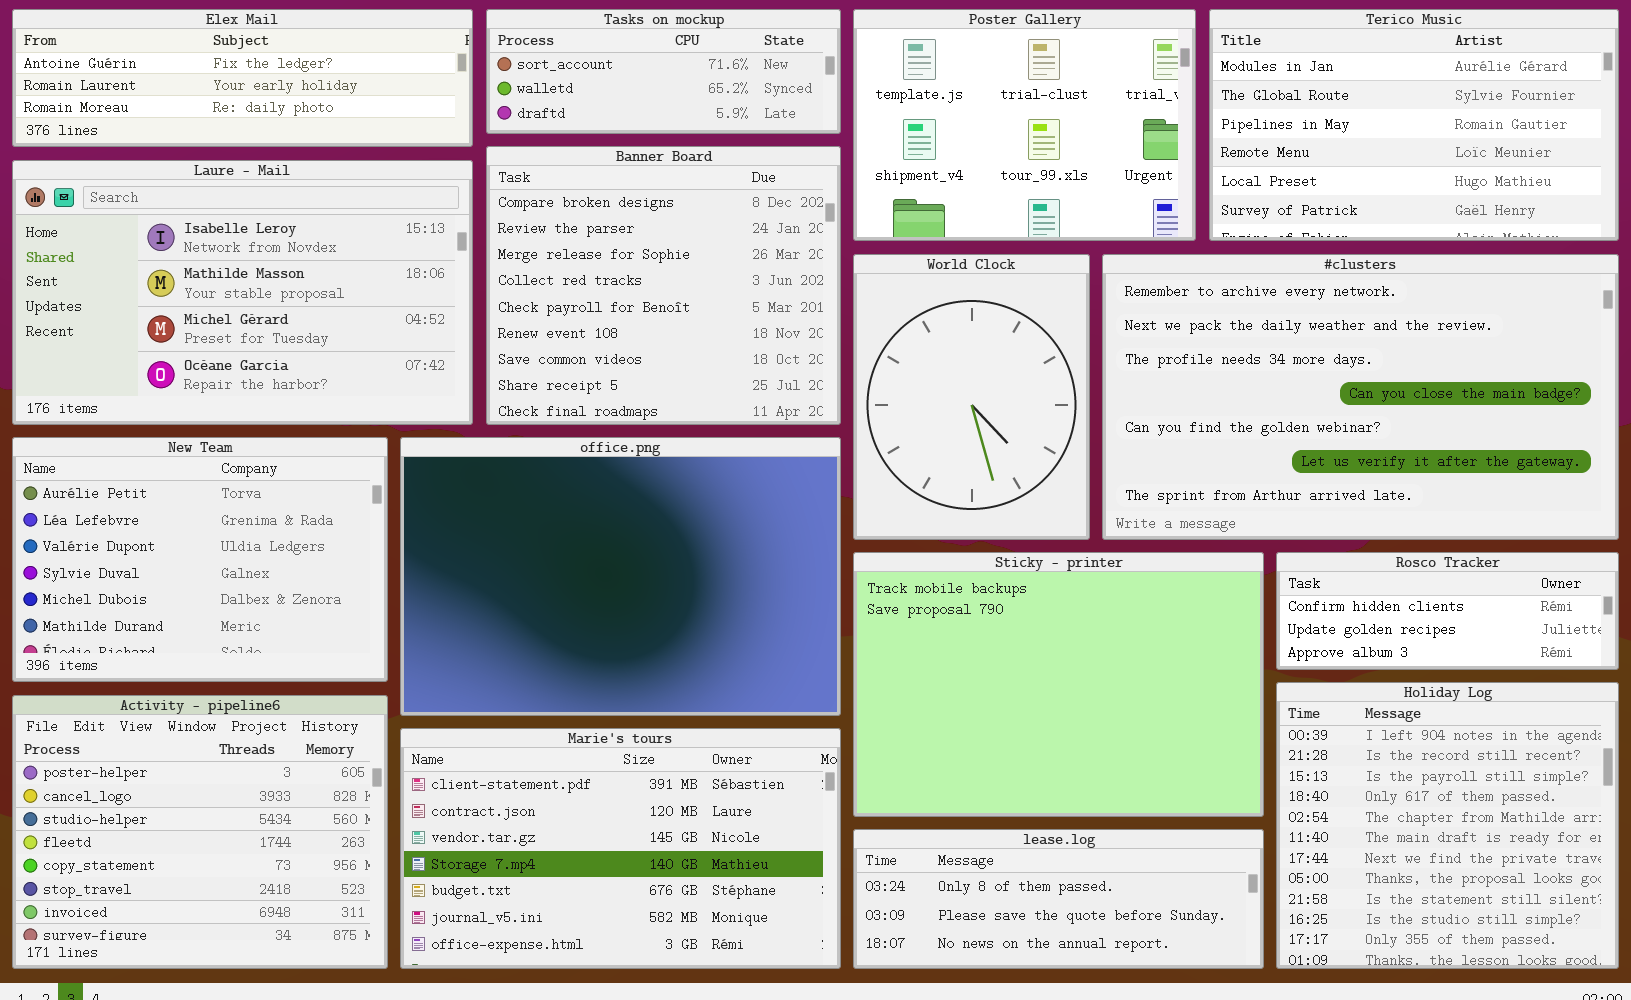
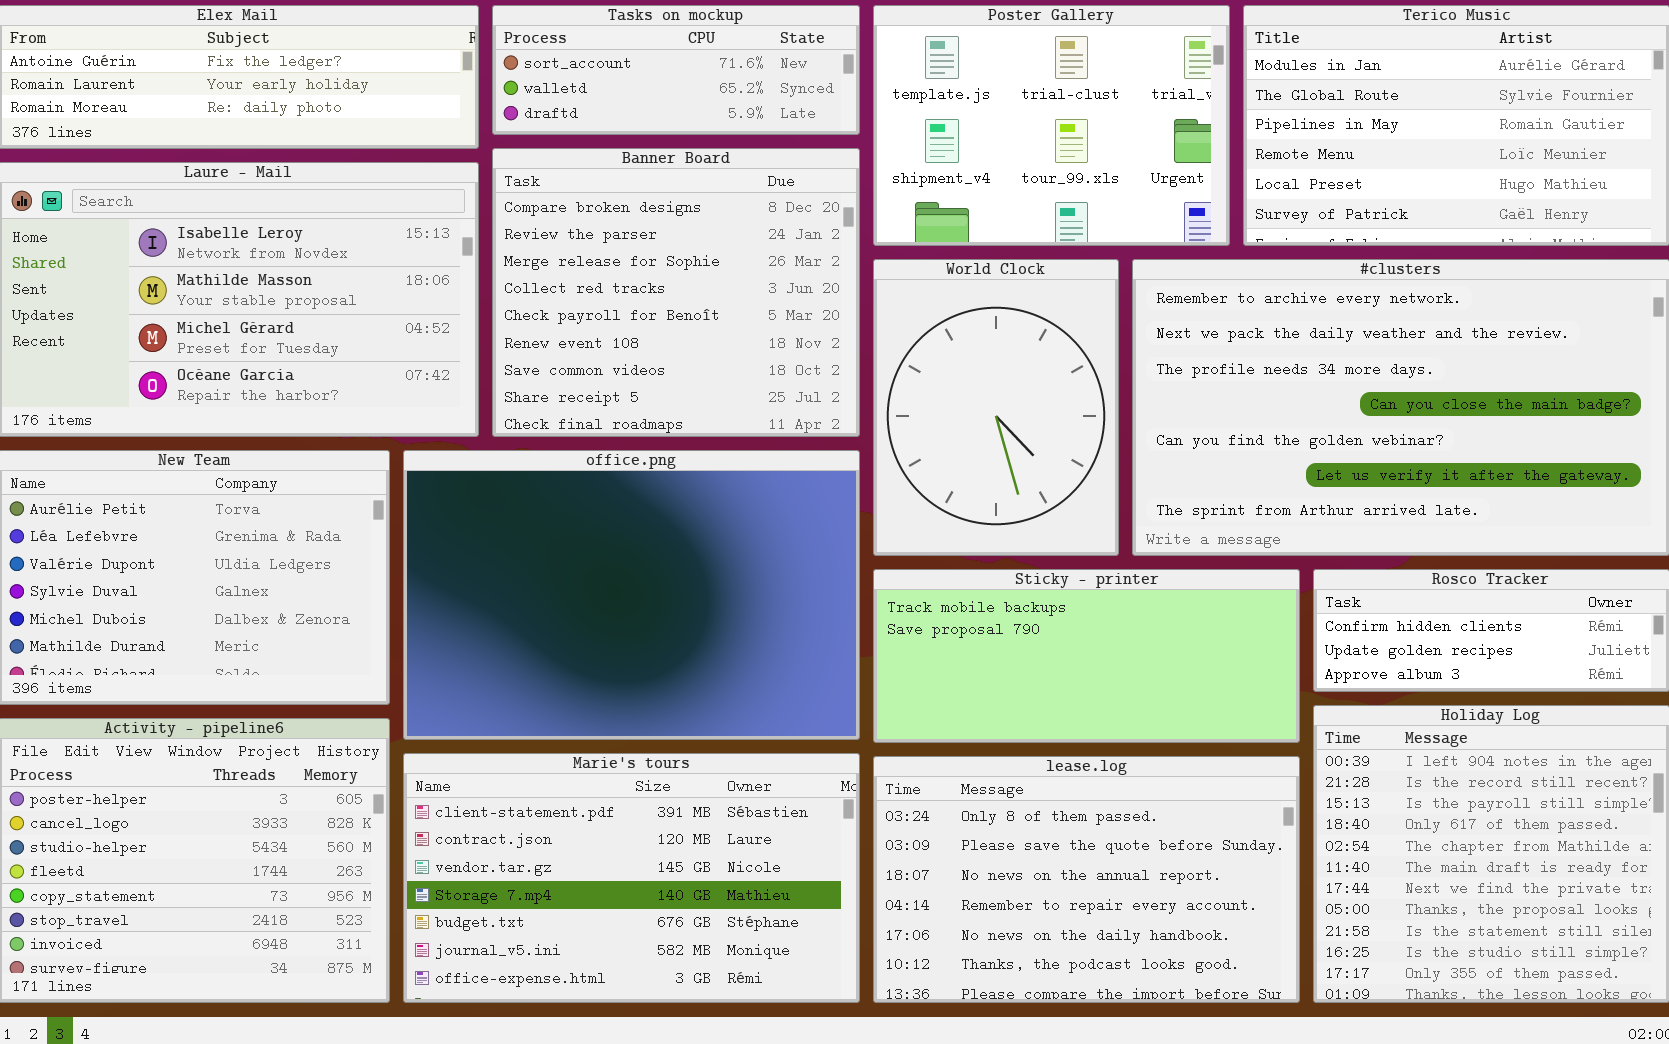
Sticky - printer: [853,552,1264,817] -> [873,569,1300,743], resized
lease.log: [853,829,1264,969] -> [873,756,1300,1003], resized

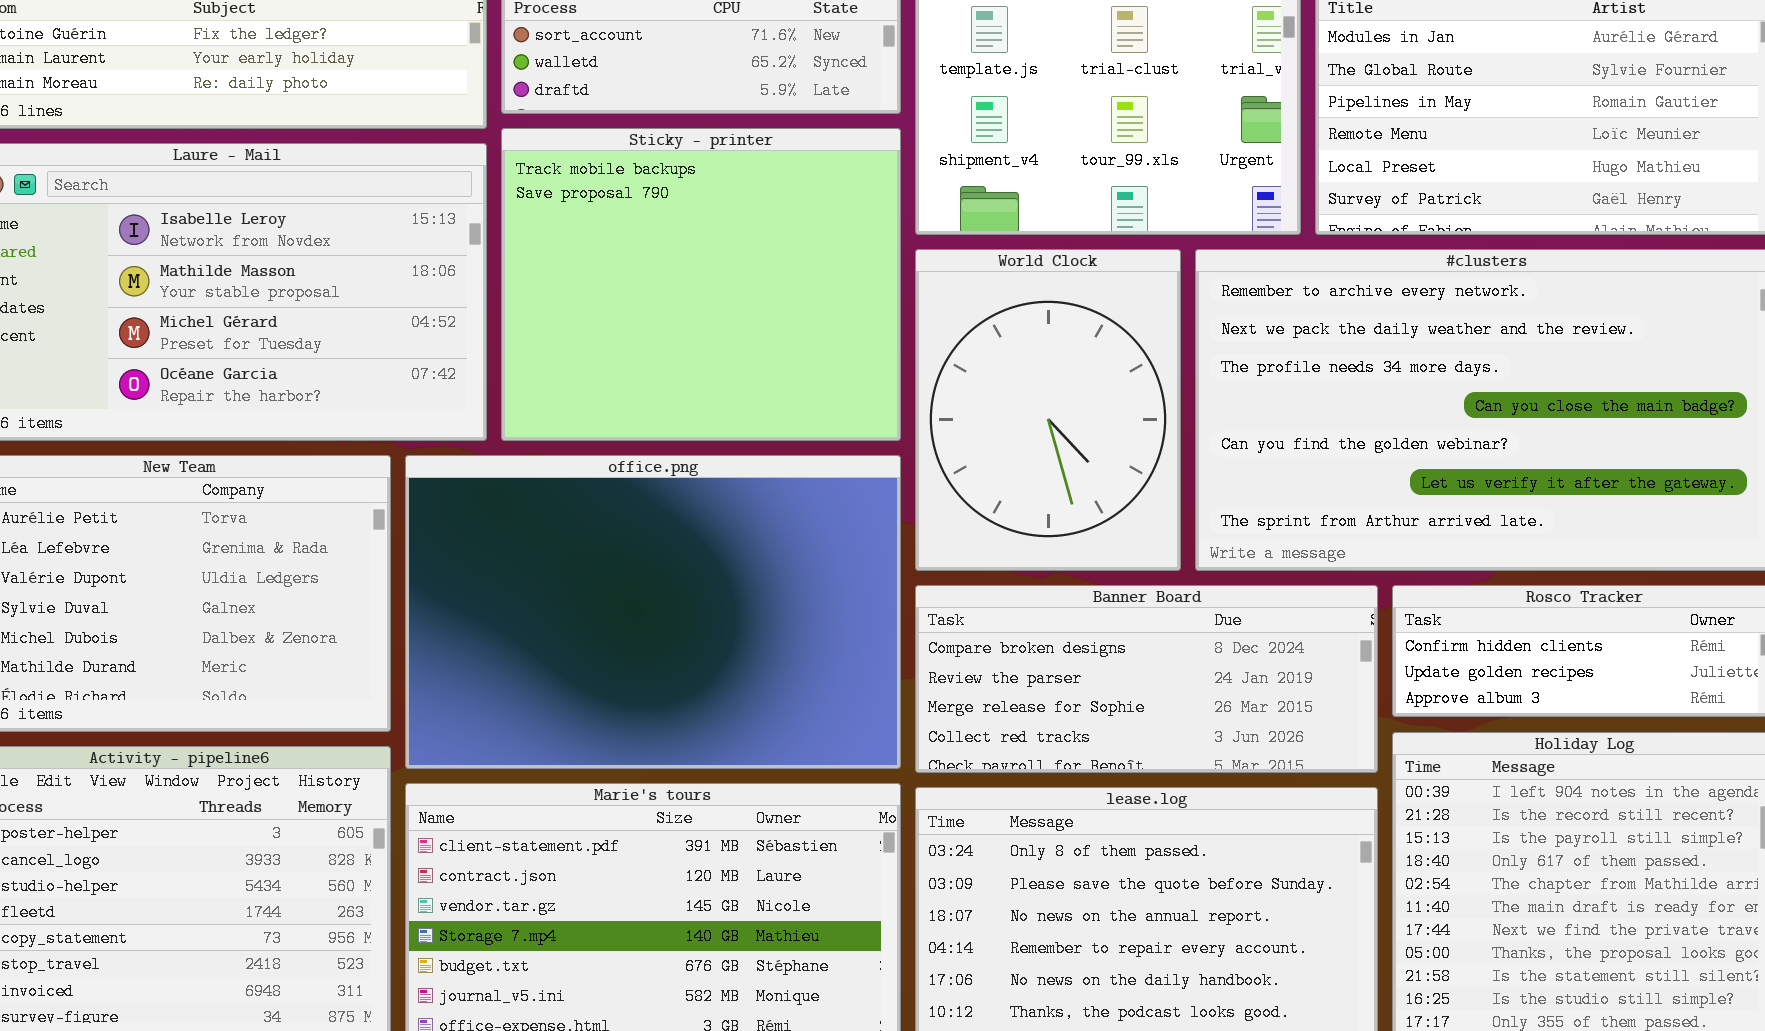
Banner Board: [492,148,860,437] -> [915,585,1378,773], moved, resized
Sticky - printer: [873,569,1300,743] -> [501,128,901,441], moved, resized

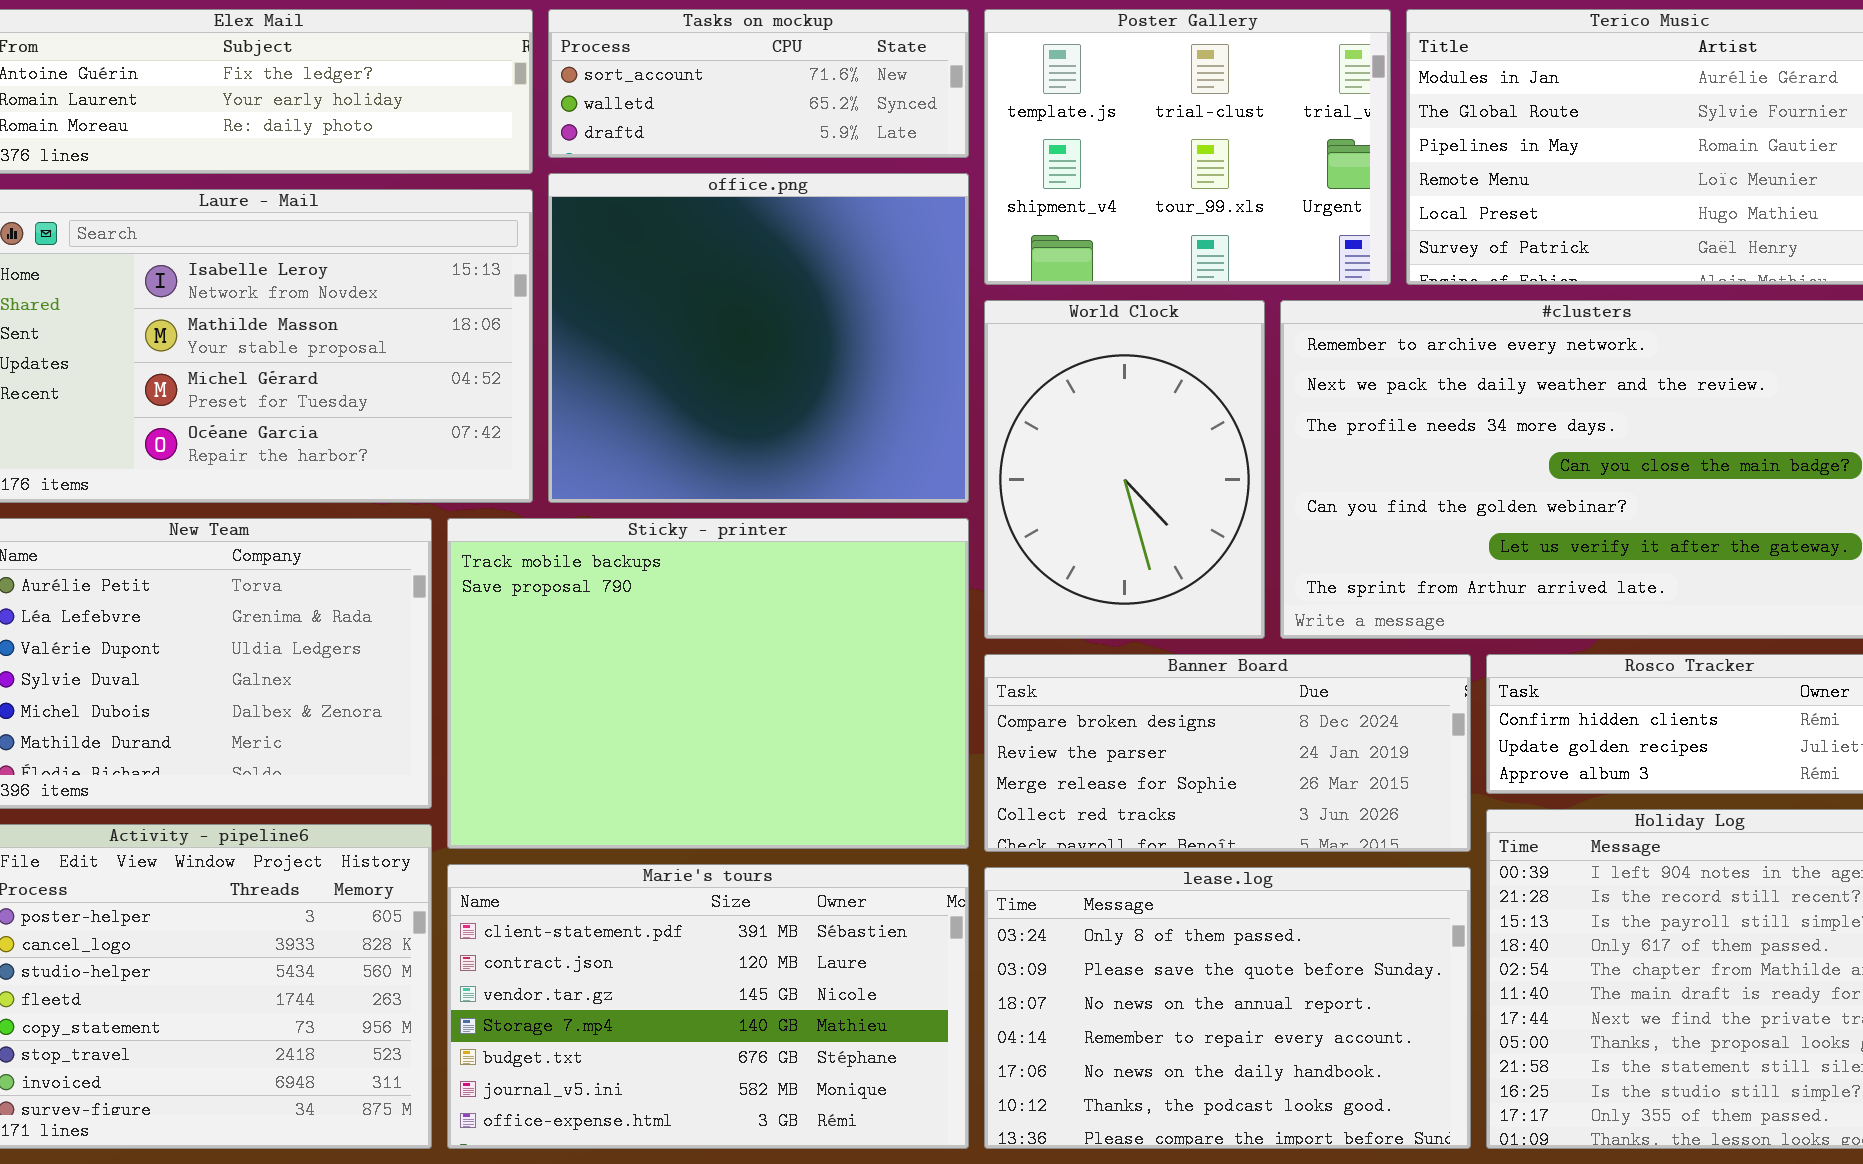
Sticky - printer: [501,128,901,441] -> [447,518,969,849], moved, resized
office.png: [405,455,901,769] -> [548,173,969,503], moved, resized

